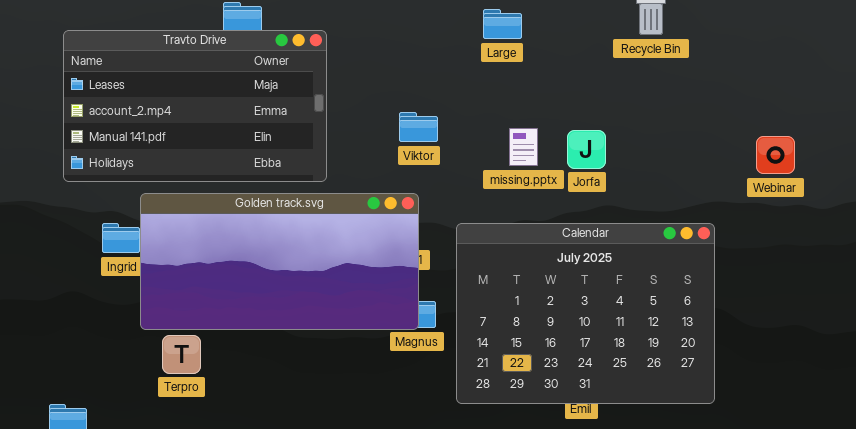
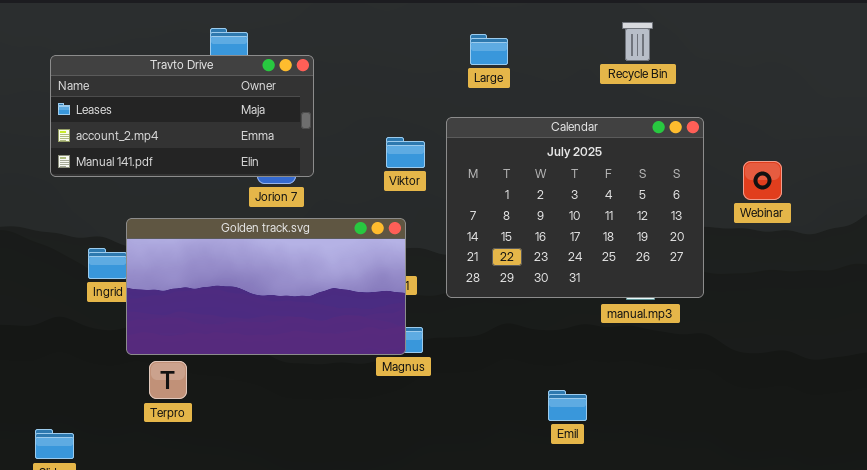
Travto Drive: [63,30,327,182] -> [50,55,314,177], resized
Calendar: [456,223,715,404] -> [446,117,704,298], moved

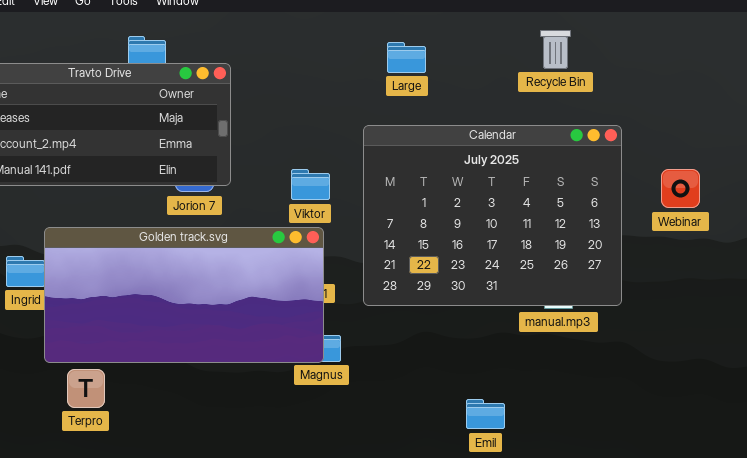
Viktor: [386,137,425,168] -> [291,169,330,200], moved

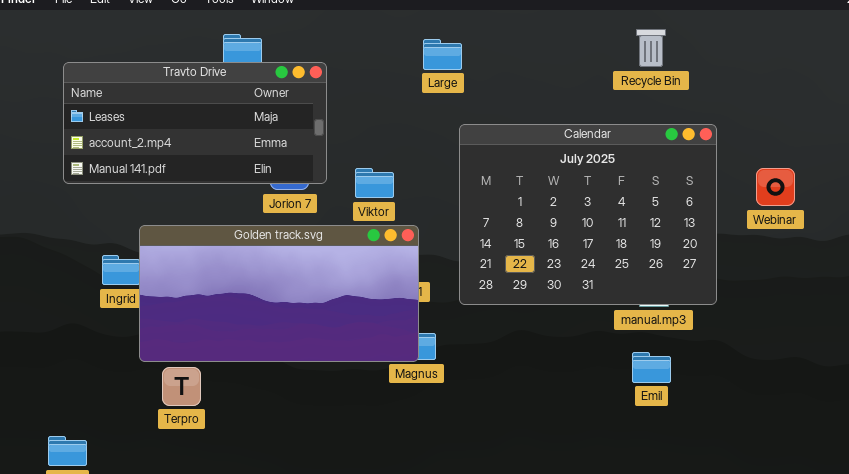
Large: [387,42,426,73] -> [423,39,462,70], moved
Viktor: [291,169,330,200] -> [355,168,394,198], moved
Emil: [466,399,505,429] -> [632,352,671,383], moved

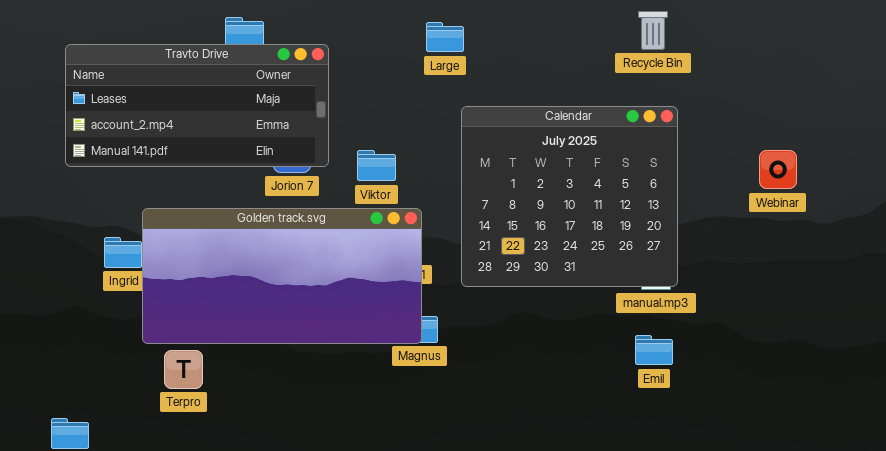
Calendar: [459,124,717,305] -> [461,106,678,287], resized

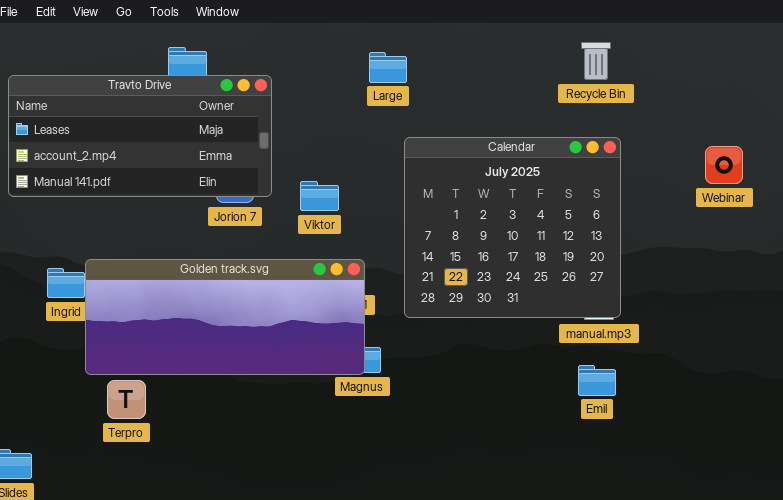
Webinar: [759,150,797,189] -> [705,146,743,184], moved
Golden track.svg: [142,208,422,344] -> [85,259,365,375], resized

